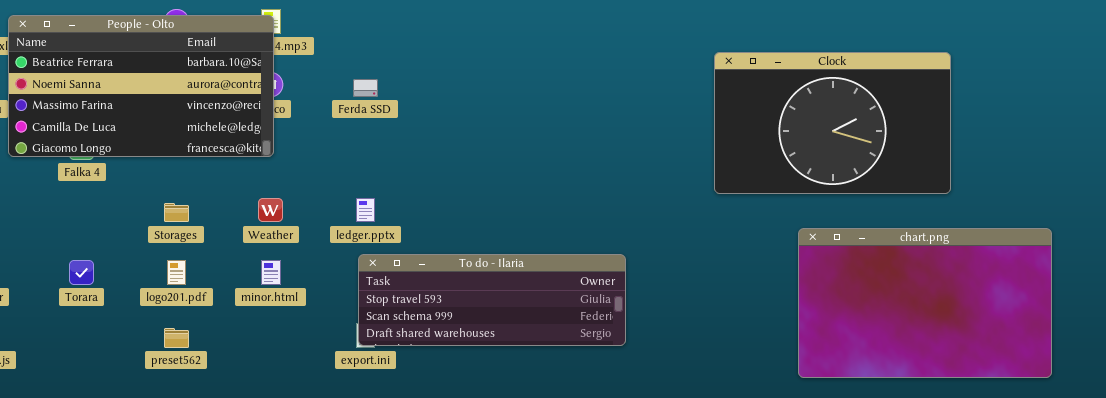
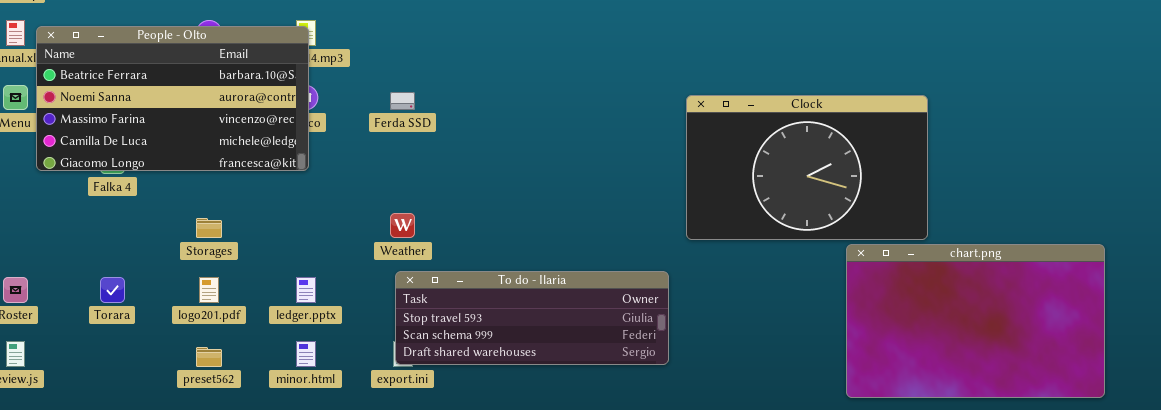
Clock: [714,52,951,194] -> [686,95,928,240], moved
Weather: [258,198,283,222] -> [390,213,415,238], moved
ledger.pptx: [356,198,375,222] -> [296,277,316,303], moved
minor.html: [261,260,281,285] -> [296,341,316,367], moved

